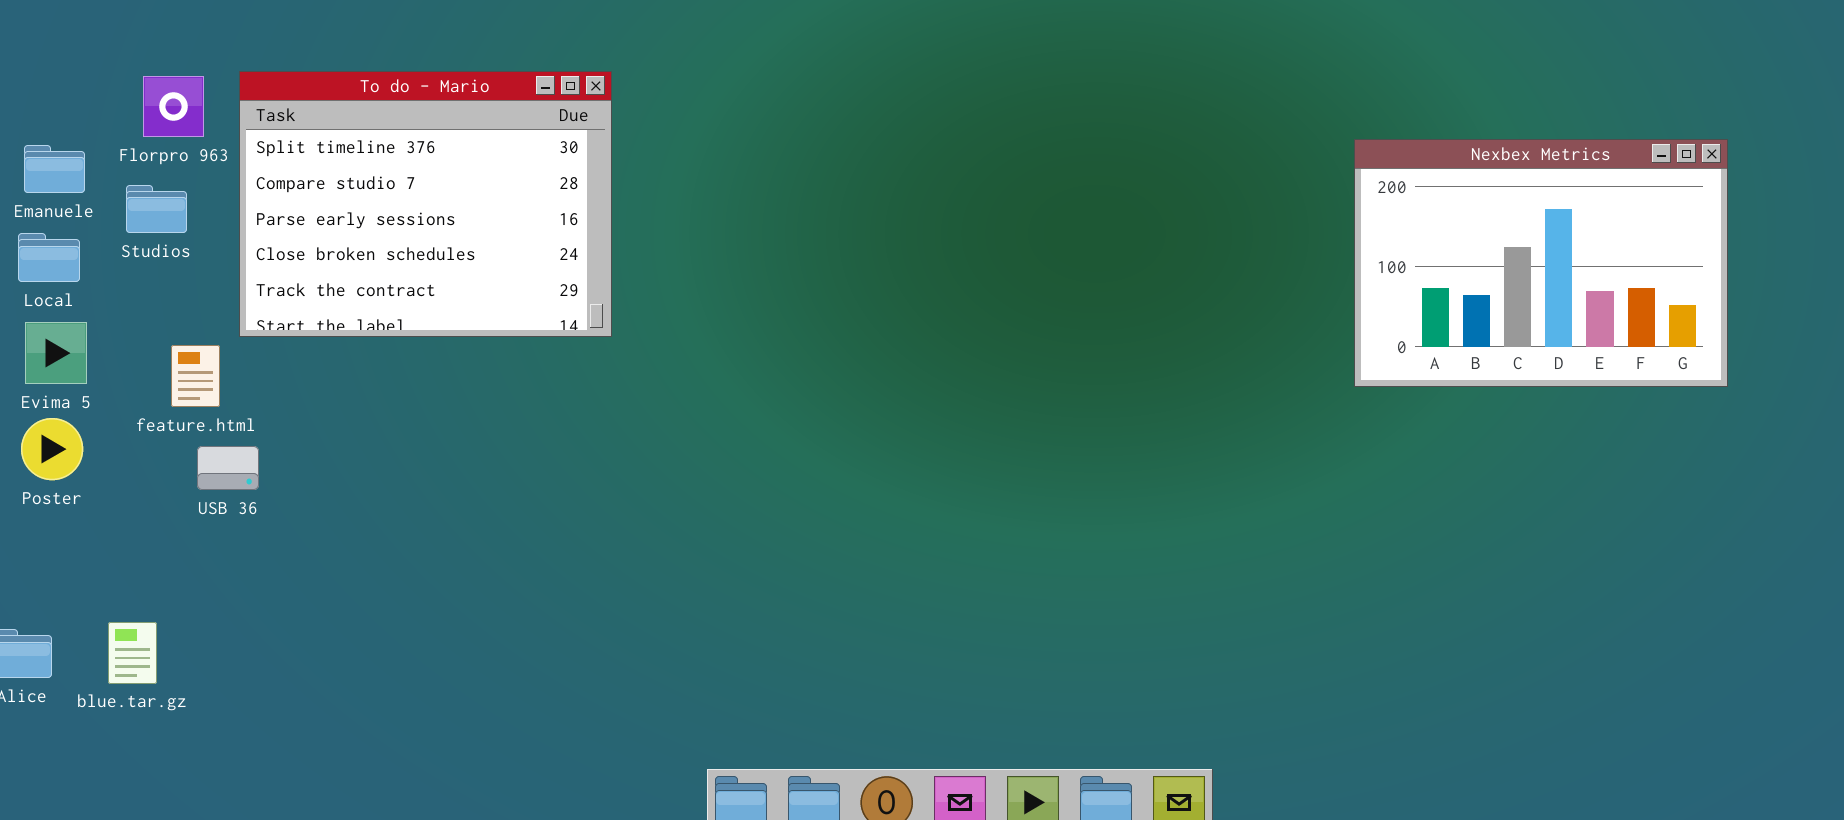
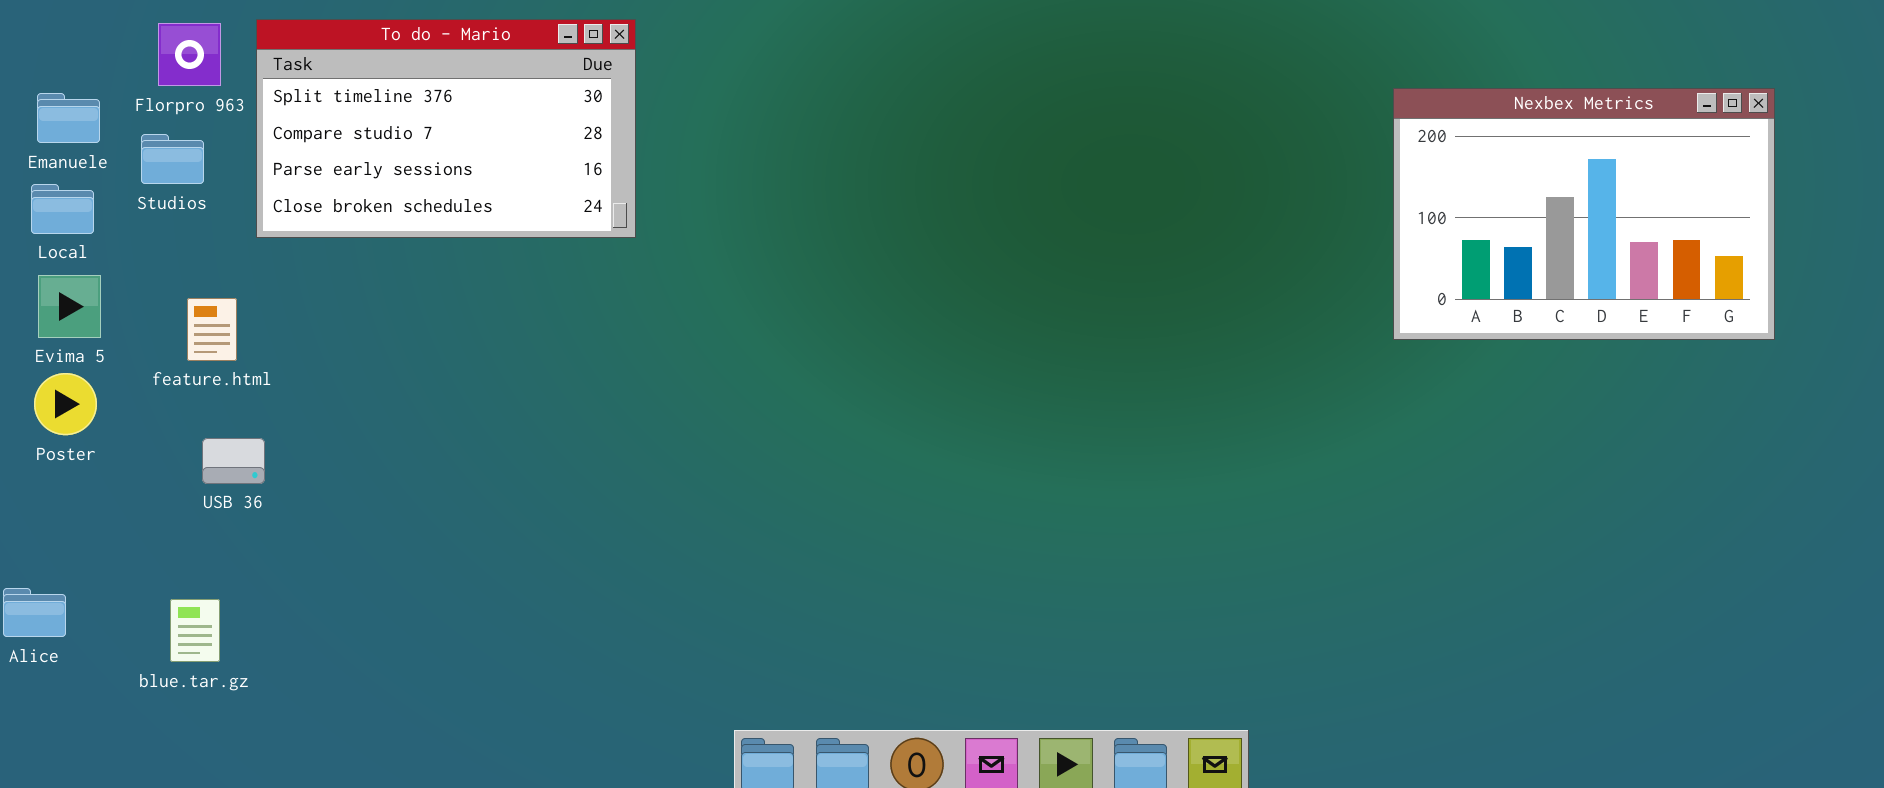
To do - Mario: [239,71,612,337] -> [256,19,636,238], resized
USB 36: [197,446,259,490] -> [202,438,265,484], moved
blue.tar.gz: [108,622,157,684] -> [170,599,220,662], moved

